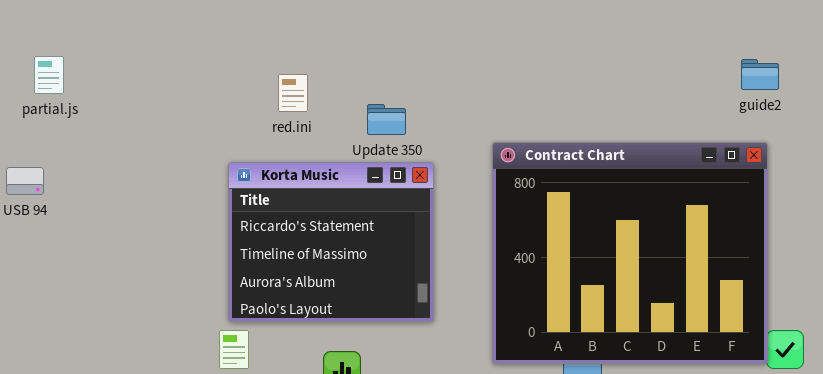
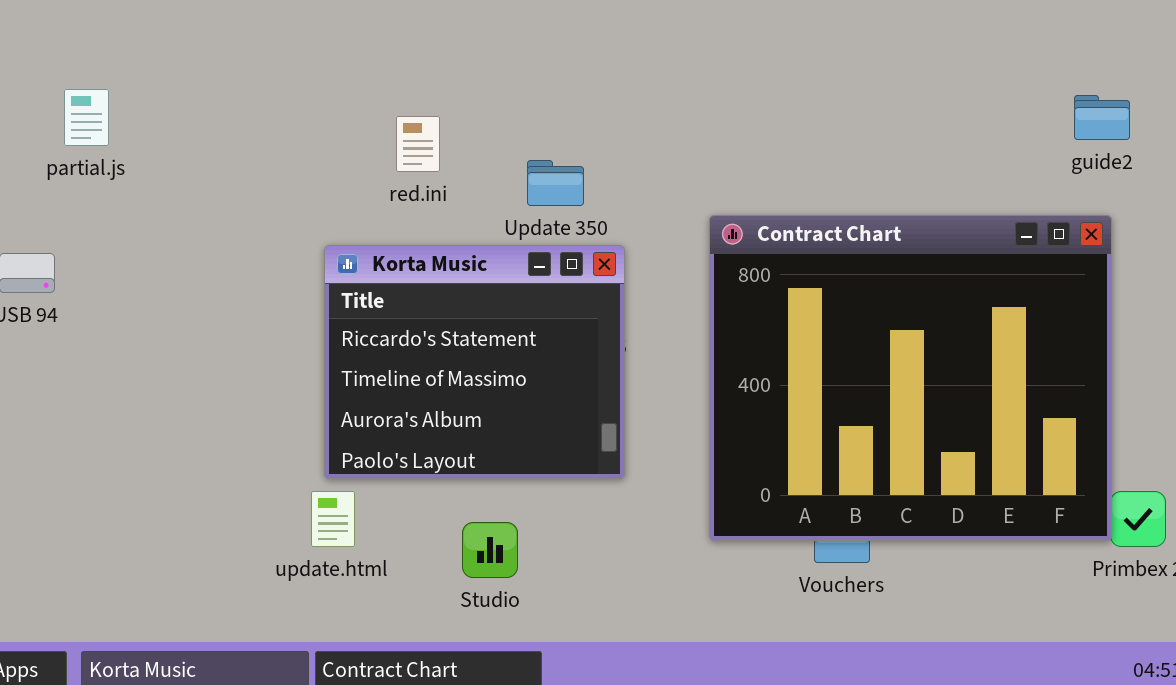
partial.js: [34,56,64,94] -> [64,89,109,146], moved

